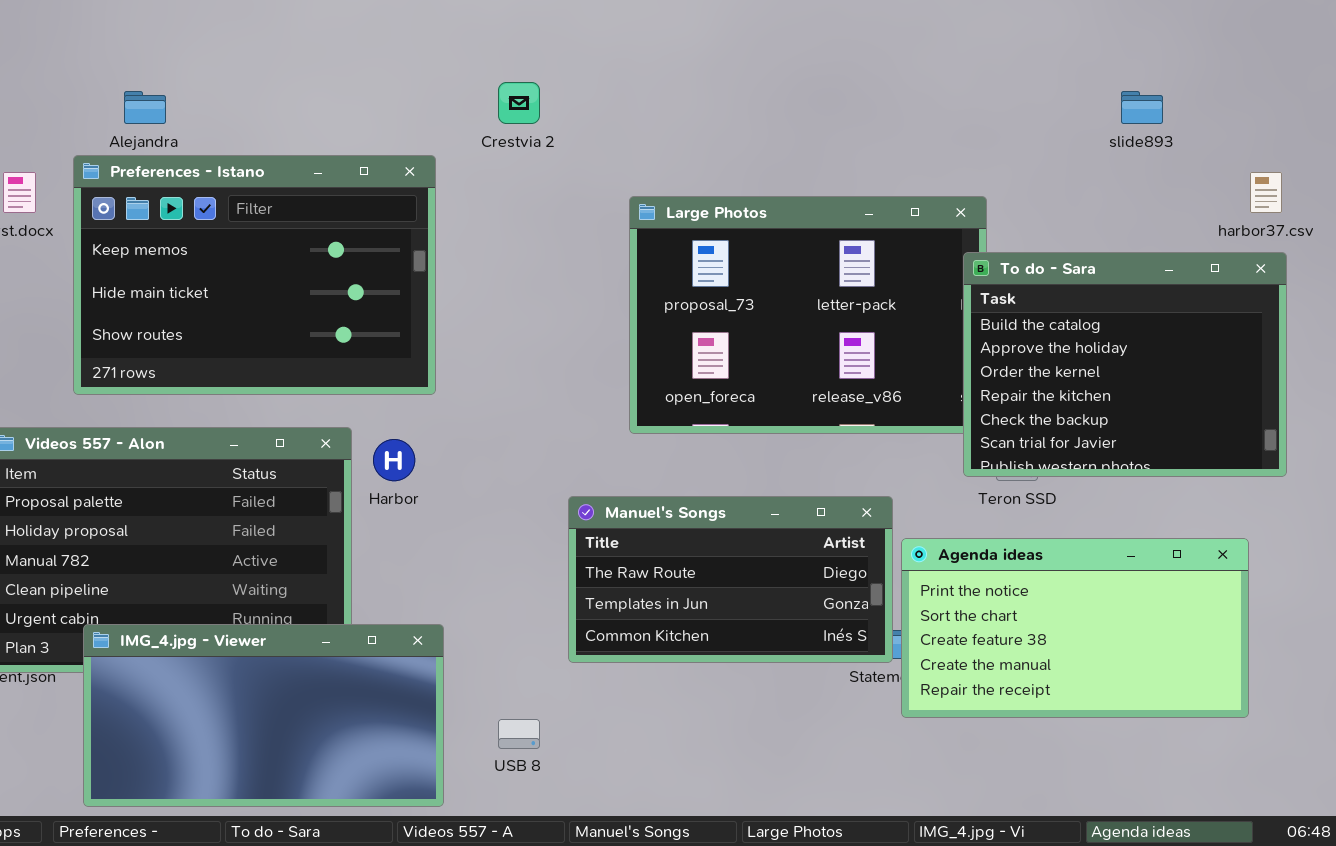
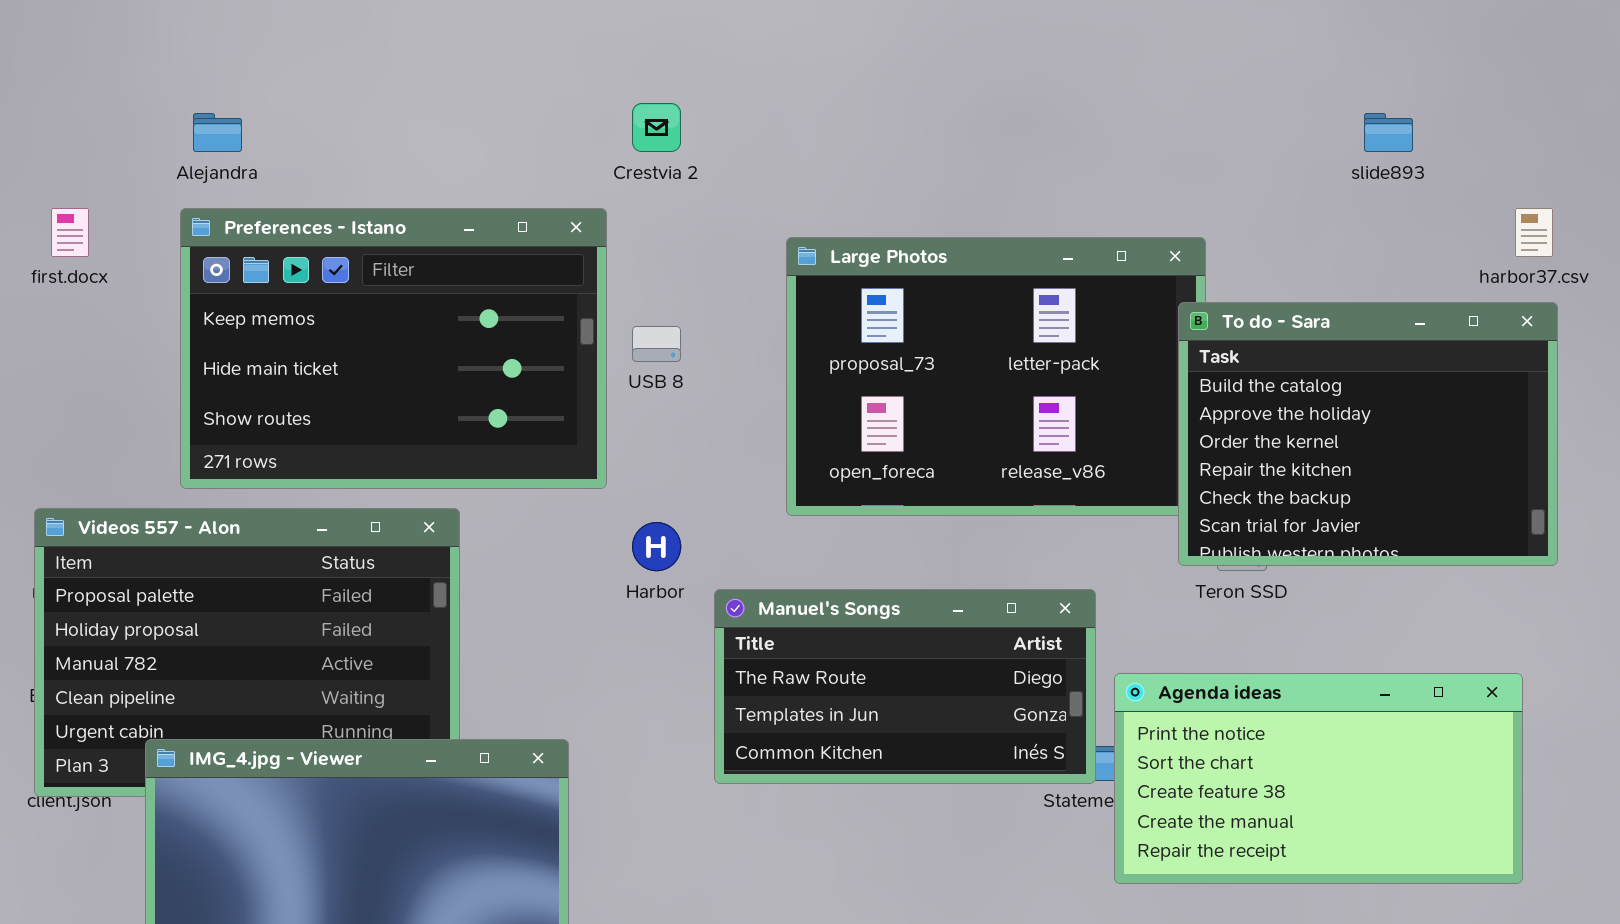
Preferences - Istano: [73,155,436,395] -> [180,208,607,489], moved
Harbor: [373,439,415,481] -> [632,522,681,571], moved
Agenda ideas: [901,538,1249,718] -> [1114,673,1523,884], moved
USB 8: [498,719,540,749] -> [632,326,681,362], moved

